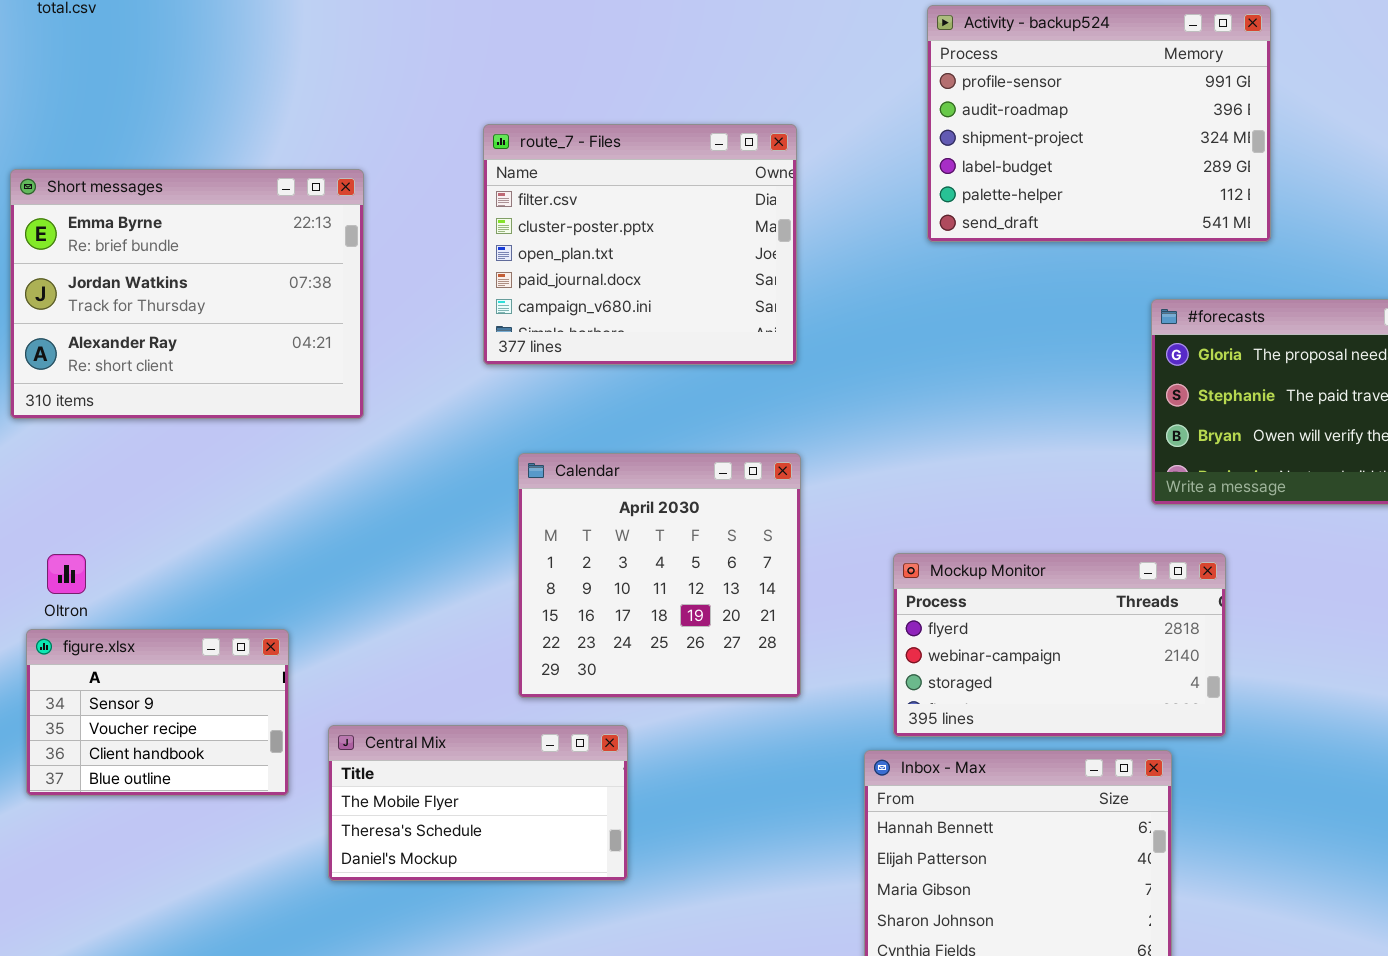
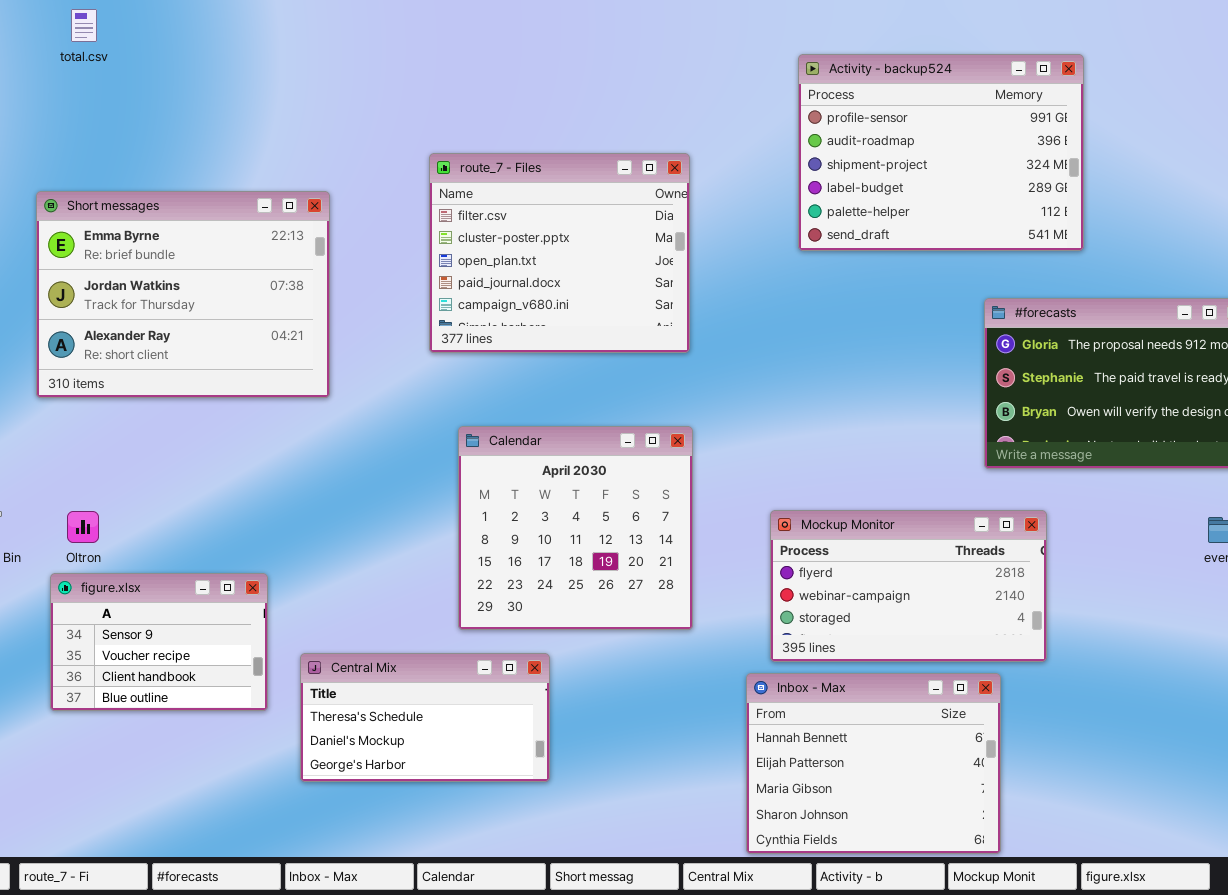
Central Mix: [328,725,628,881] -> [300,653,550,782], scrolled down 1 row

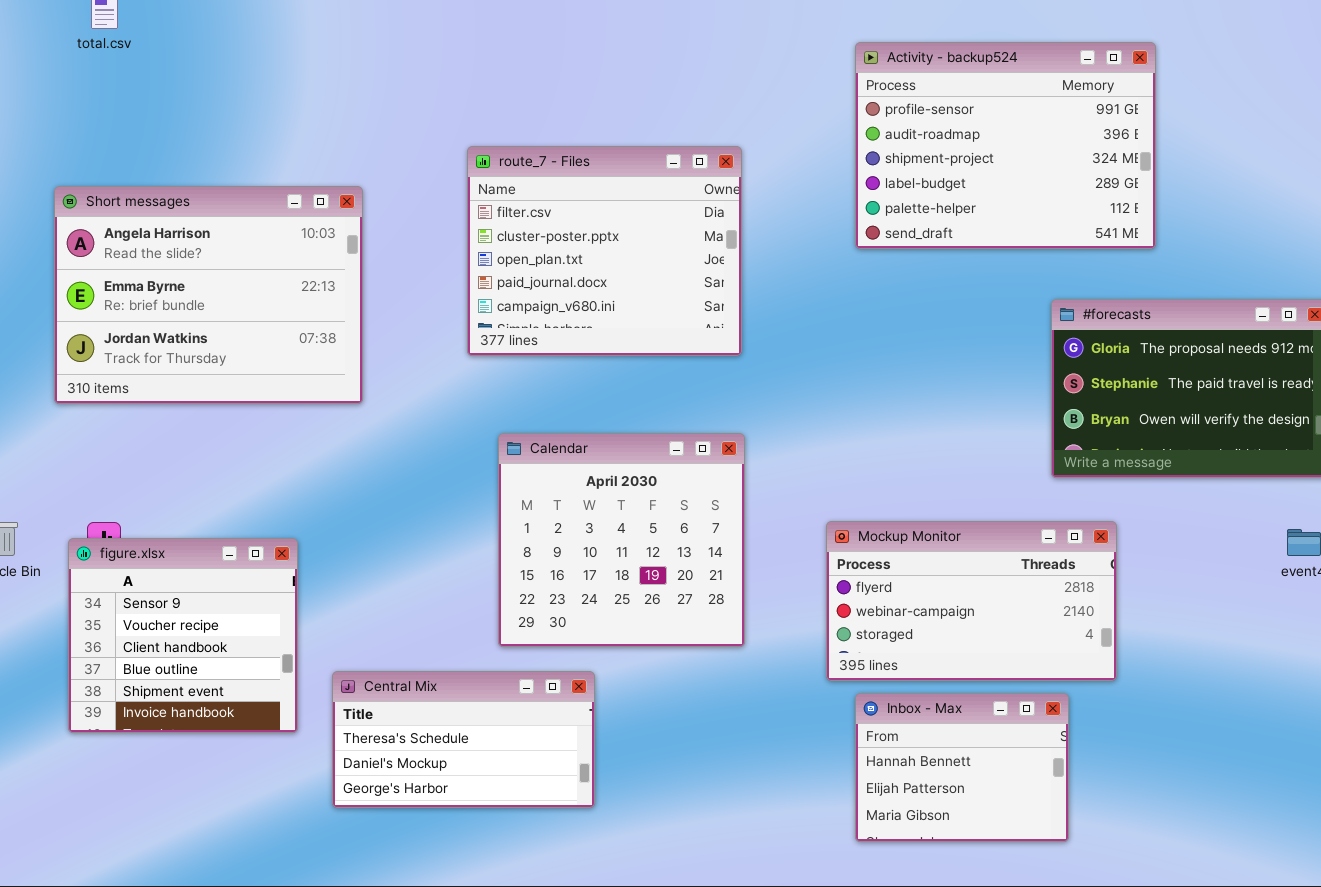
Short messages: [36,191,330,398] -> [54,186,363,404], scrolled up 1 row
figure.xlsx: [50,573,268,711] -> [68,538,298,733], resized
Inbox - Max: [746,673,1001,854] -> [855,693,1069,842], resized

